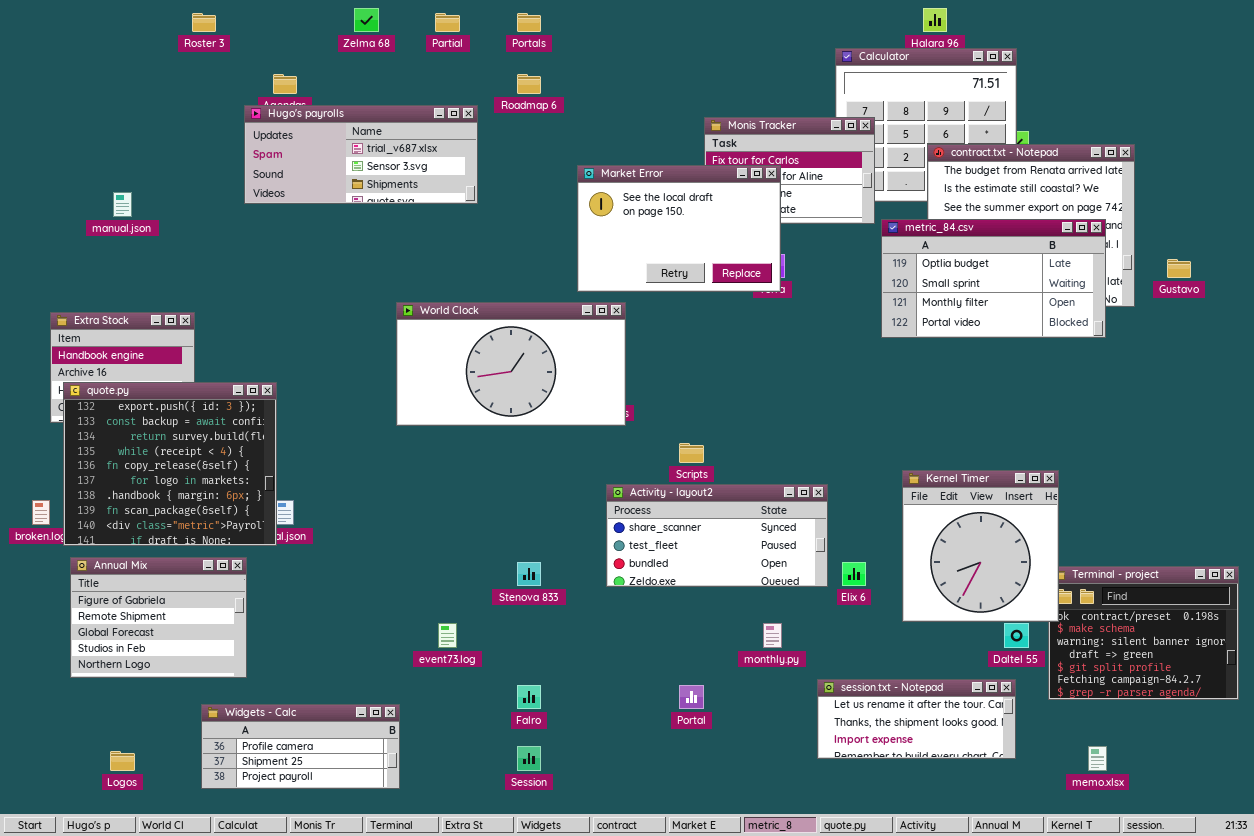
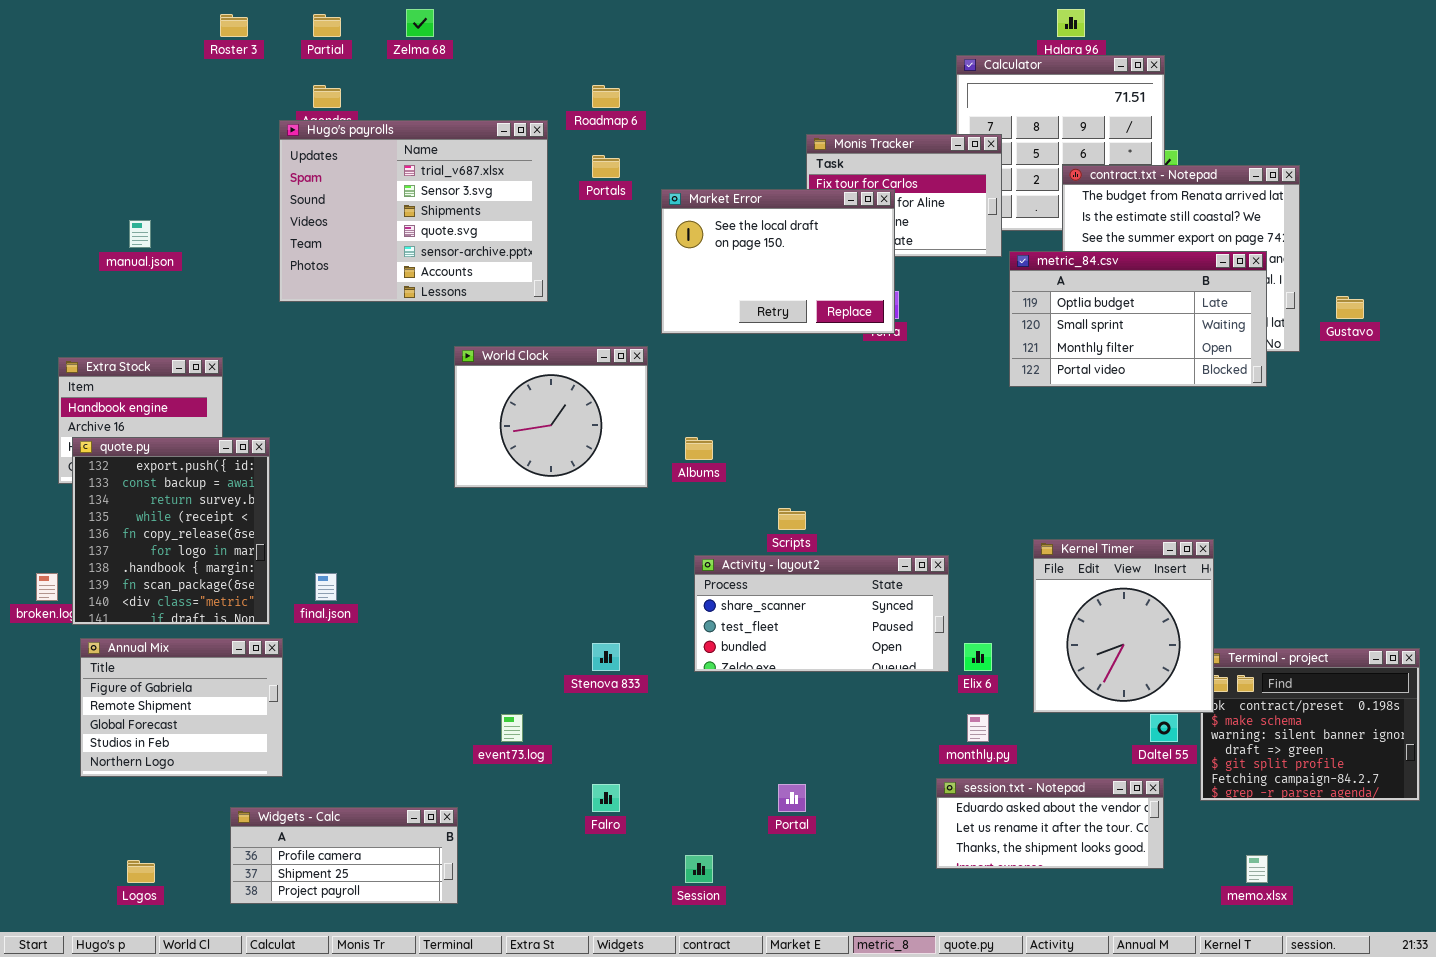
Partial: [435,13,460,32] -> [313,14,341,37], moved
Portals: [517,13,541,32] -> [592,155,620,178], moved
Hugo's payrolls: [244,105,478,204] -> [279,120,548,302], resized
World Clock: [396,302,626,426] -> [454,346,648,488], resized
quote.py: [63,382,277,546] -> [72,437,270,625], resized
monthly.py: [763,623,782,648] -> [967,714,989,742], moved
session.txt - Notepad: [817,679,1016,759] -> [936,778,1164,869], scrolled up 1 row
Session: [517,746,541,771] -> [685,855,713,883], moved

